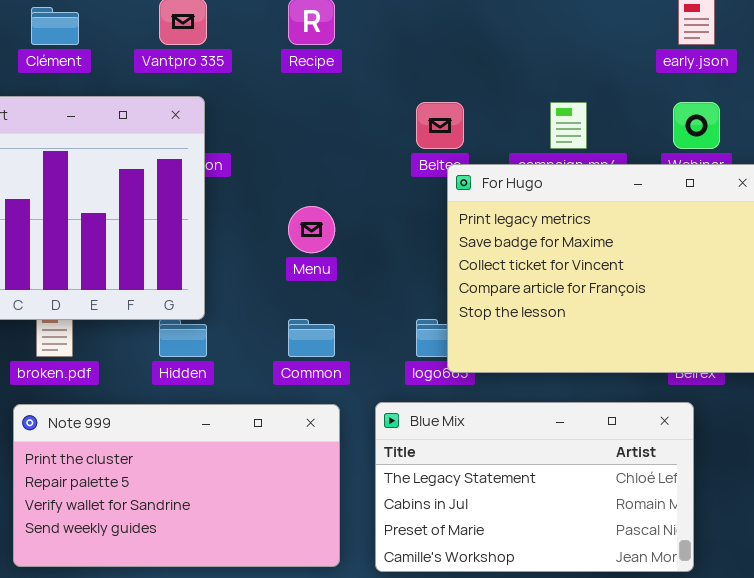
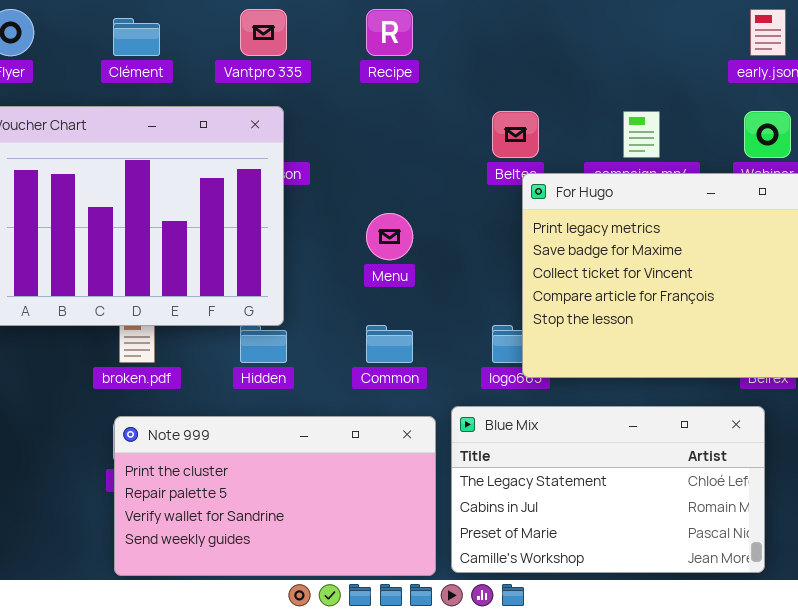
Note 999: [13,404,340,567] -> [114,416,436,576], moved

